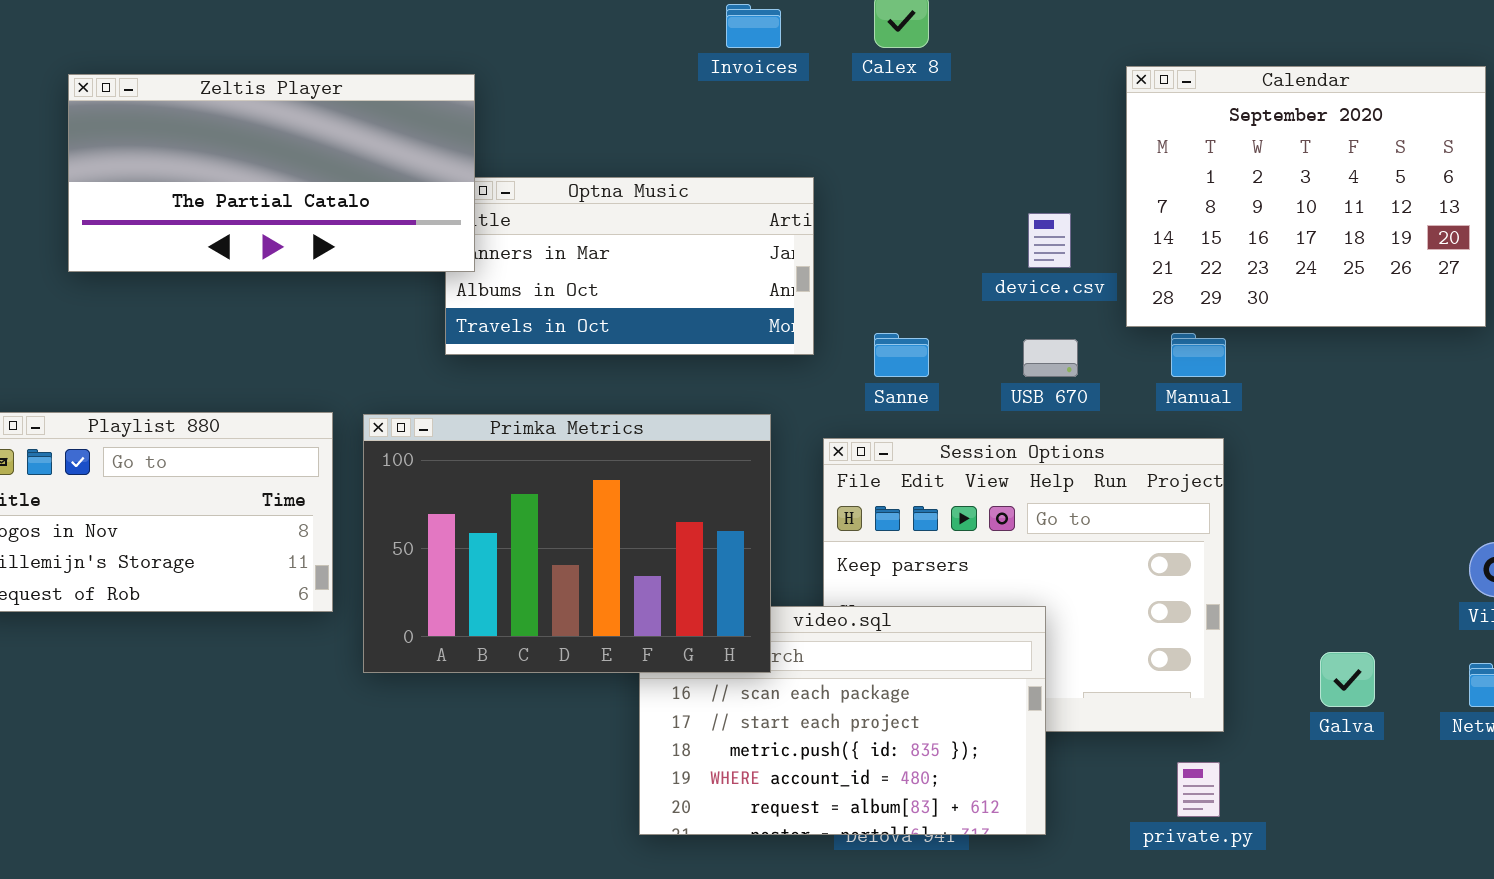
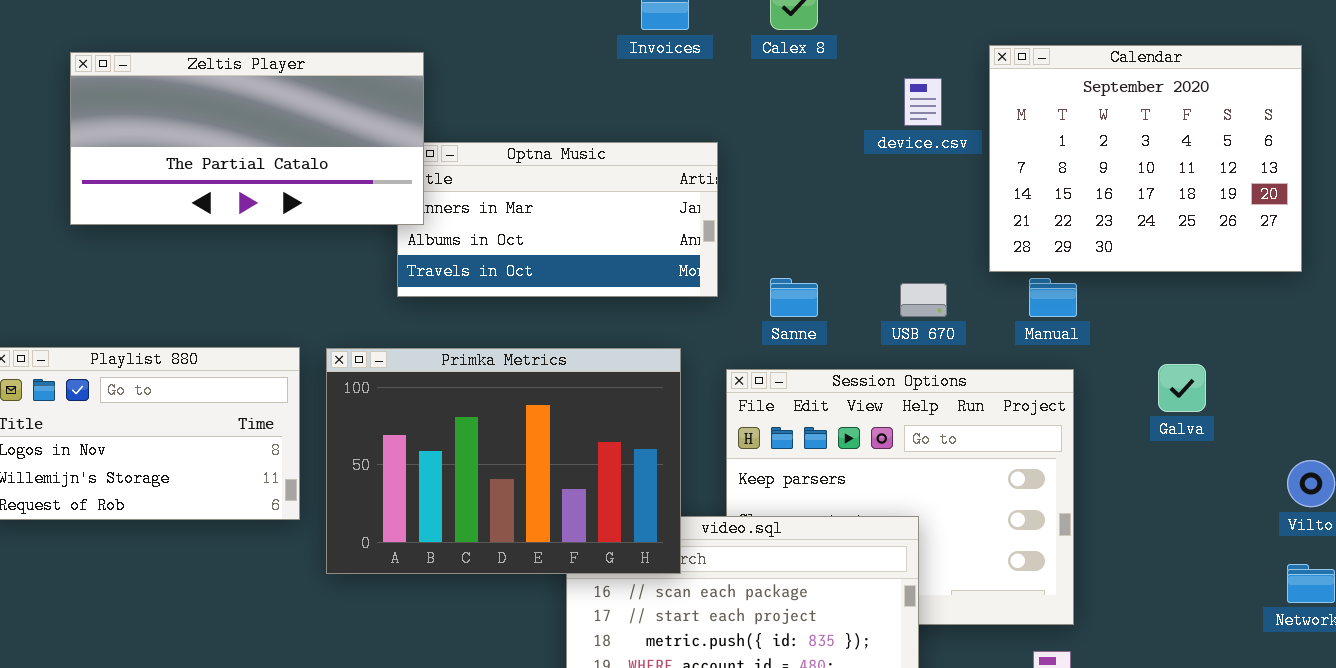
device.csv: [1028,213,1071,268] -> [904,78,942,126], moved
Galva: [1320,652,1375,707] -> [1158,364,1206,412], moved

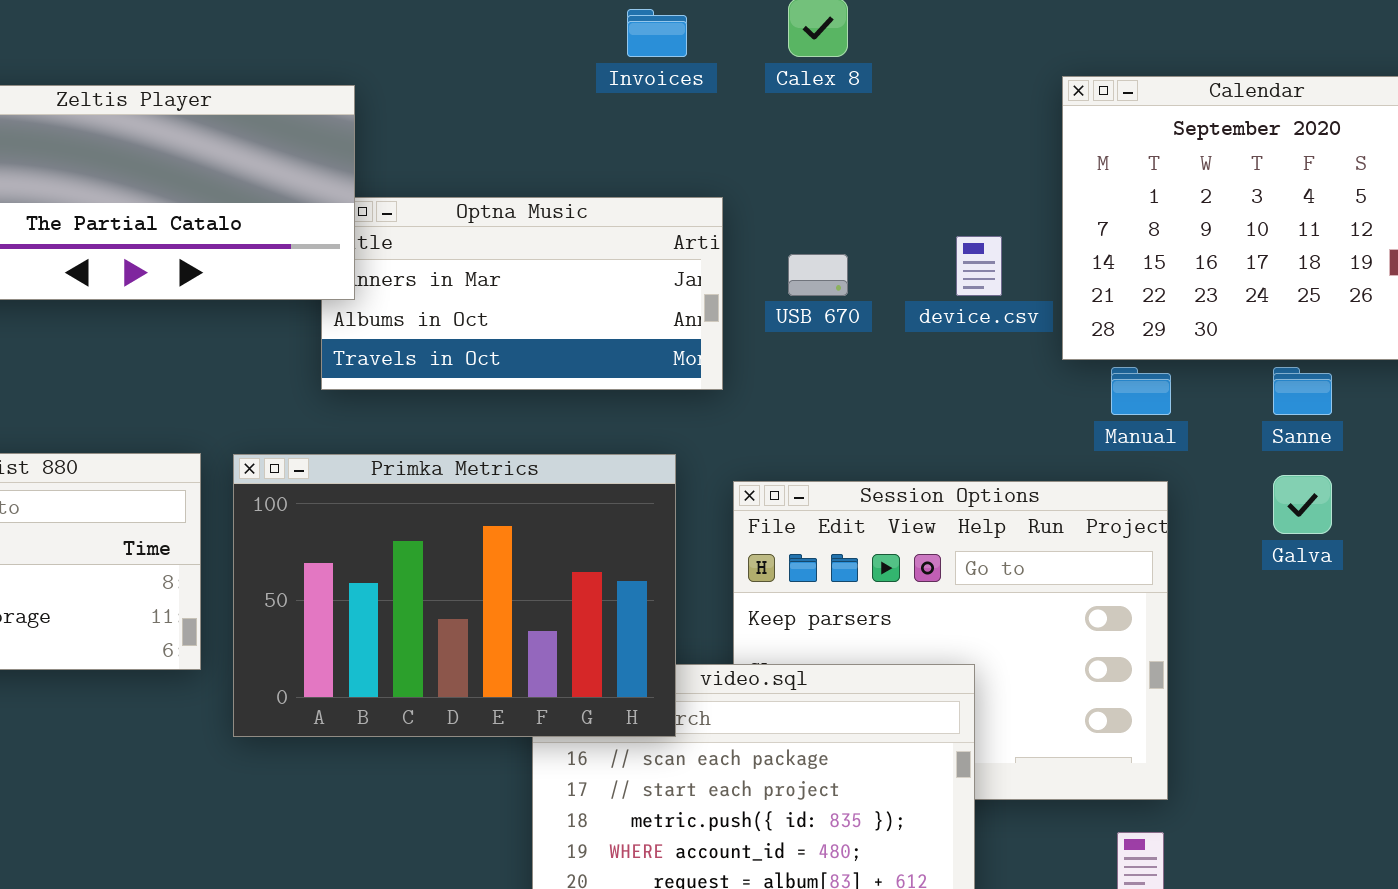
device.csv: [904,78,942,126] -> [956,236,1002,296], moved
Sanne: [770,278,818,317] -> [1273,367,1332,415], moved
USB 670: [900,283,947,317] -> [788,254,848,296], moved

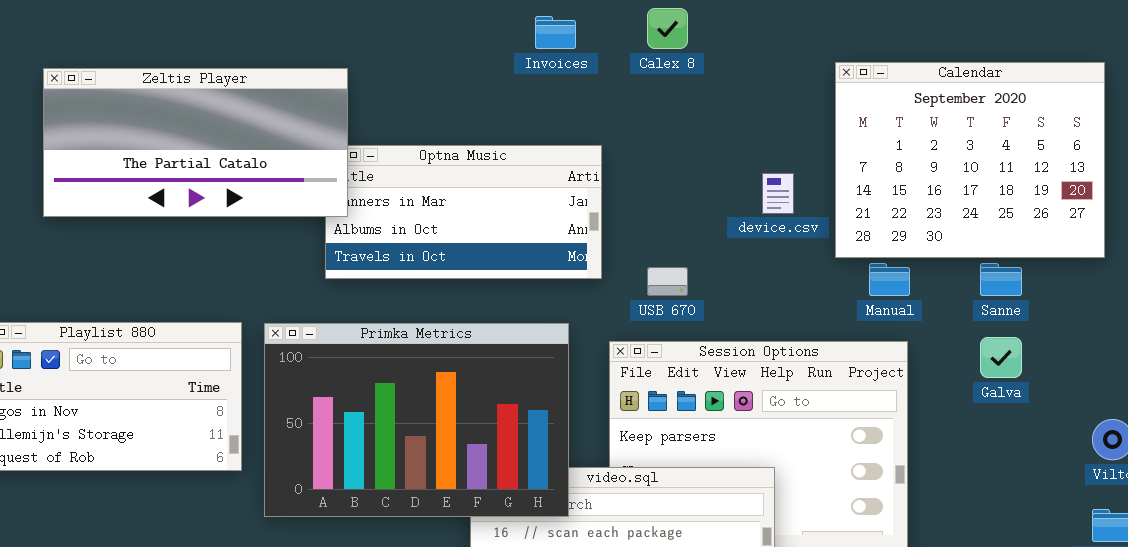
USB 670: [788,254,848,296] -> [647,267,688,296], moved

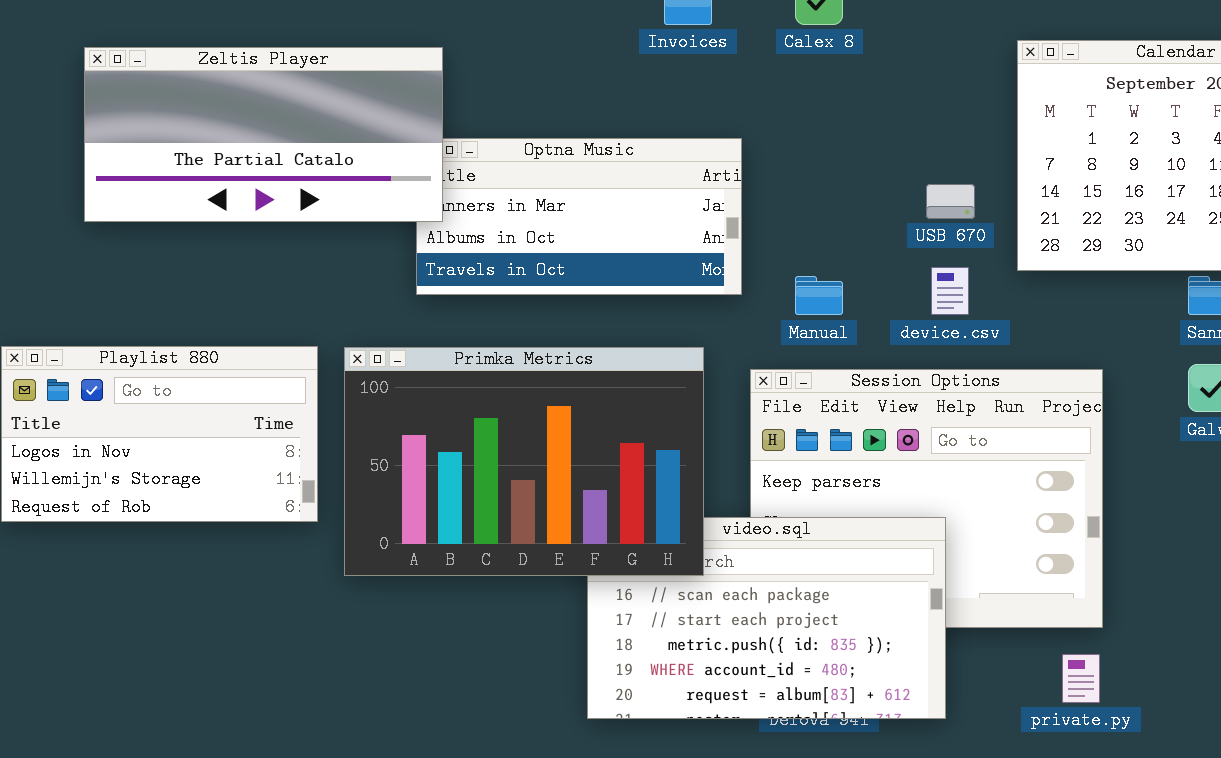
device.csv: [762,173,794,214] -> [931,267,969,315], moved
Manual: [869,263,910,296] -> [795,276,843,315], moved
USB 670: [647,267,688,296] -> [926,184,975,219], moved

